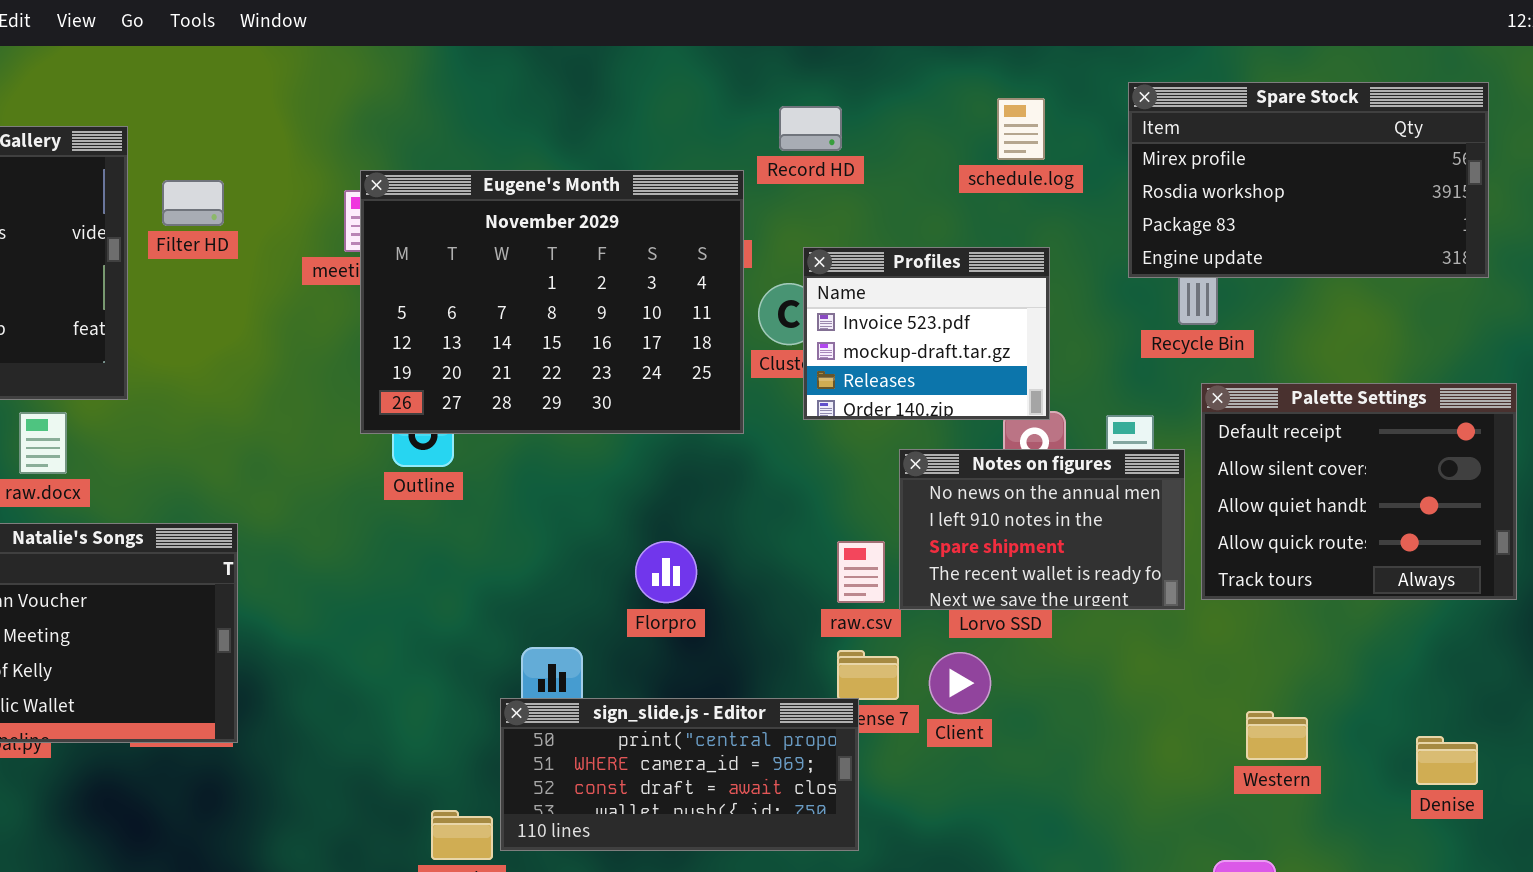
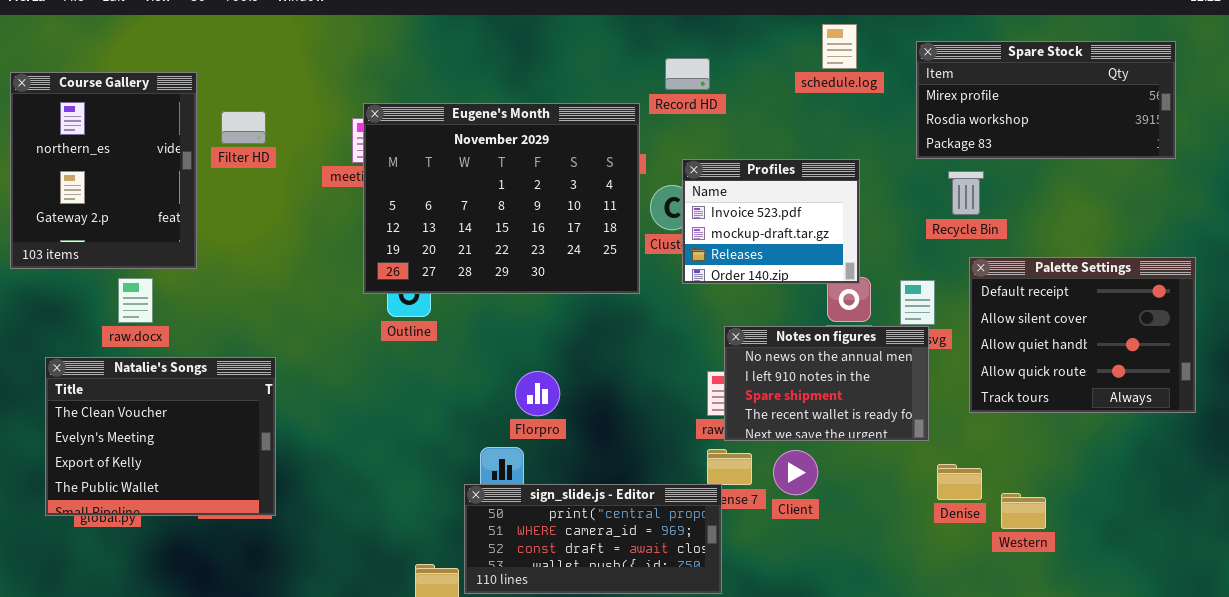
Spare Stock: [1128,82,1489,278] -> [916,41,1176,159], resized
schedule.log: [997,98,1045,160] -> [822,24,857,69], moved
Notes on figures: [899,449,1185,610] -> [724,326,929,441], moved
Florpro: [635,541,697,603] -> [515,371,560,416], moved
Denise: [1416,736,1478,785] -> [937,464,982,500], moved

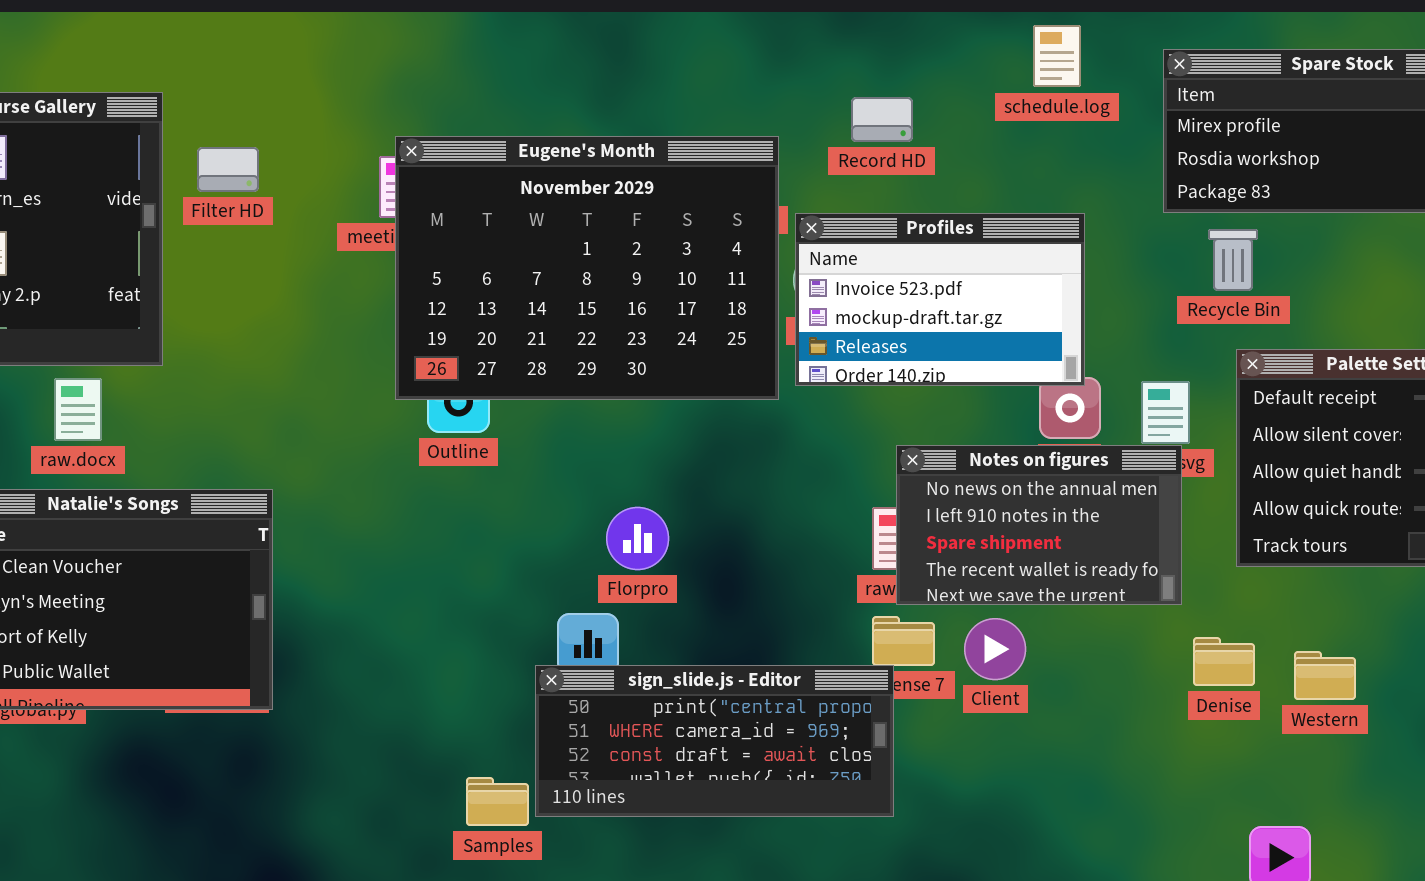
Record HD: [665,58,710,90] -> [851,97,913,142], moved
Profiles: [682,159,860,284] -> [795,213,1085,386], resized
Western: [1001,493,1046,529] -> [1294,651,1356,700], moved

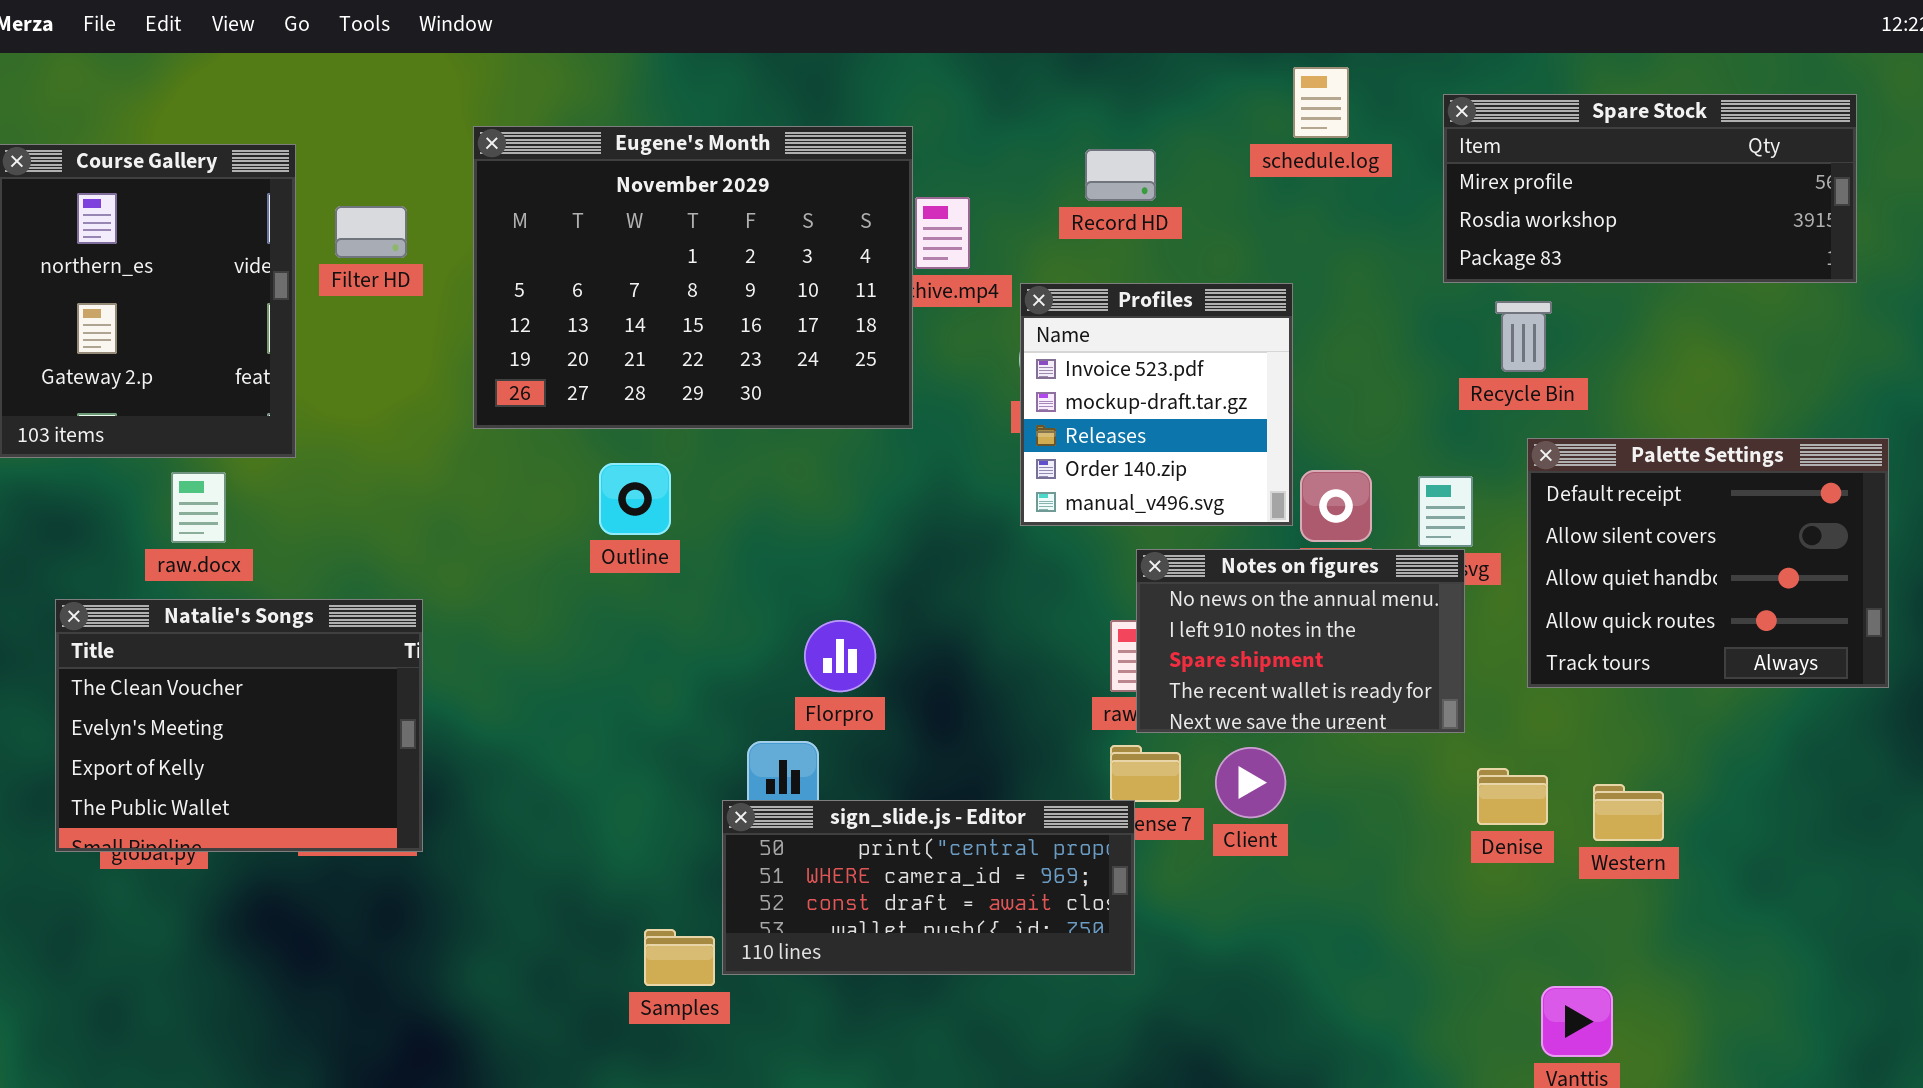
Eugene's Month: [395,136,779,400] -> [473,126,913,429], moved
Profiles: [795,213,1085,386] -> [1020,283,1293,526], resized

